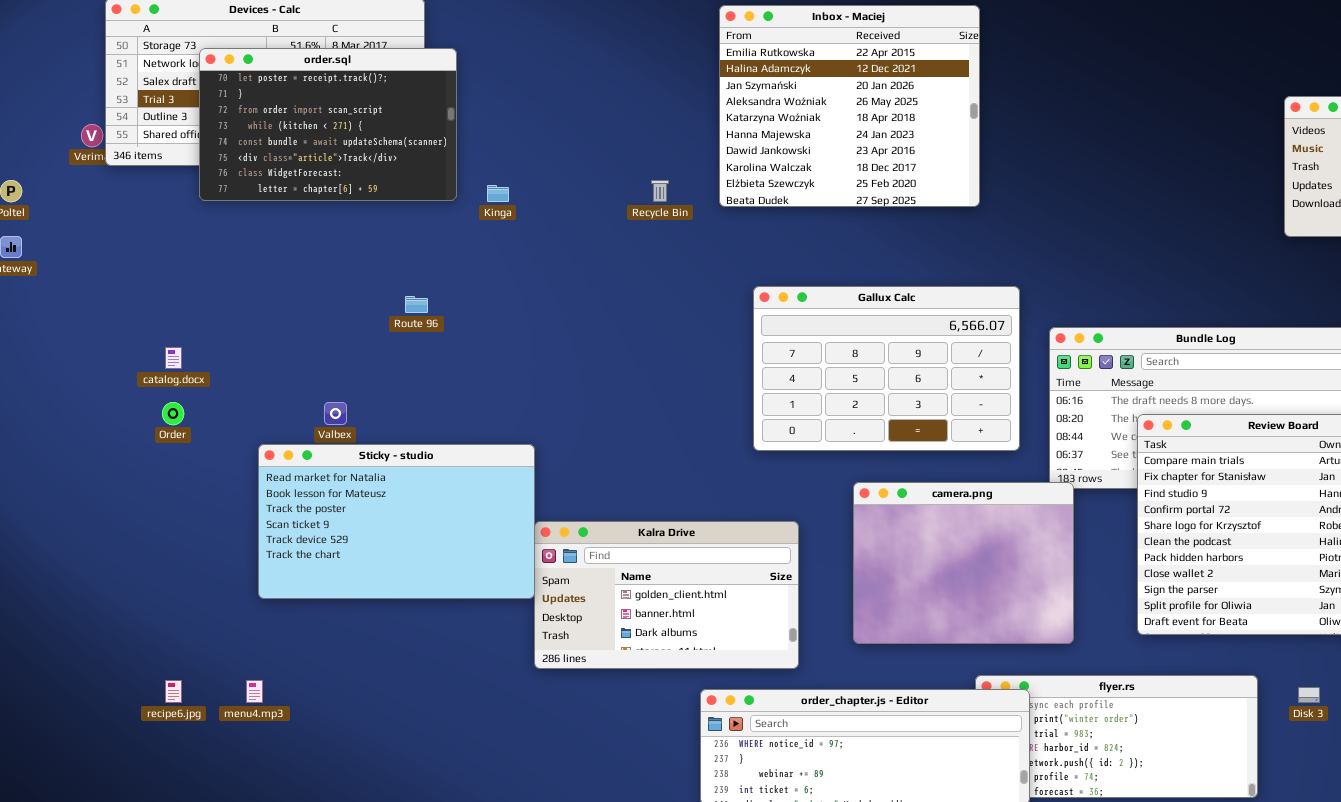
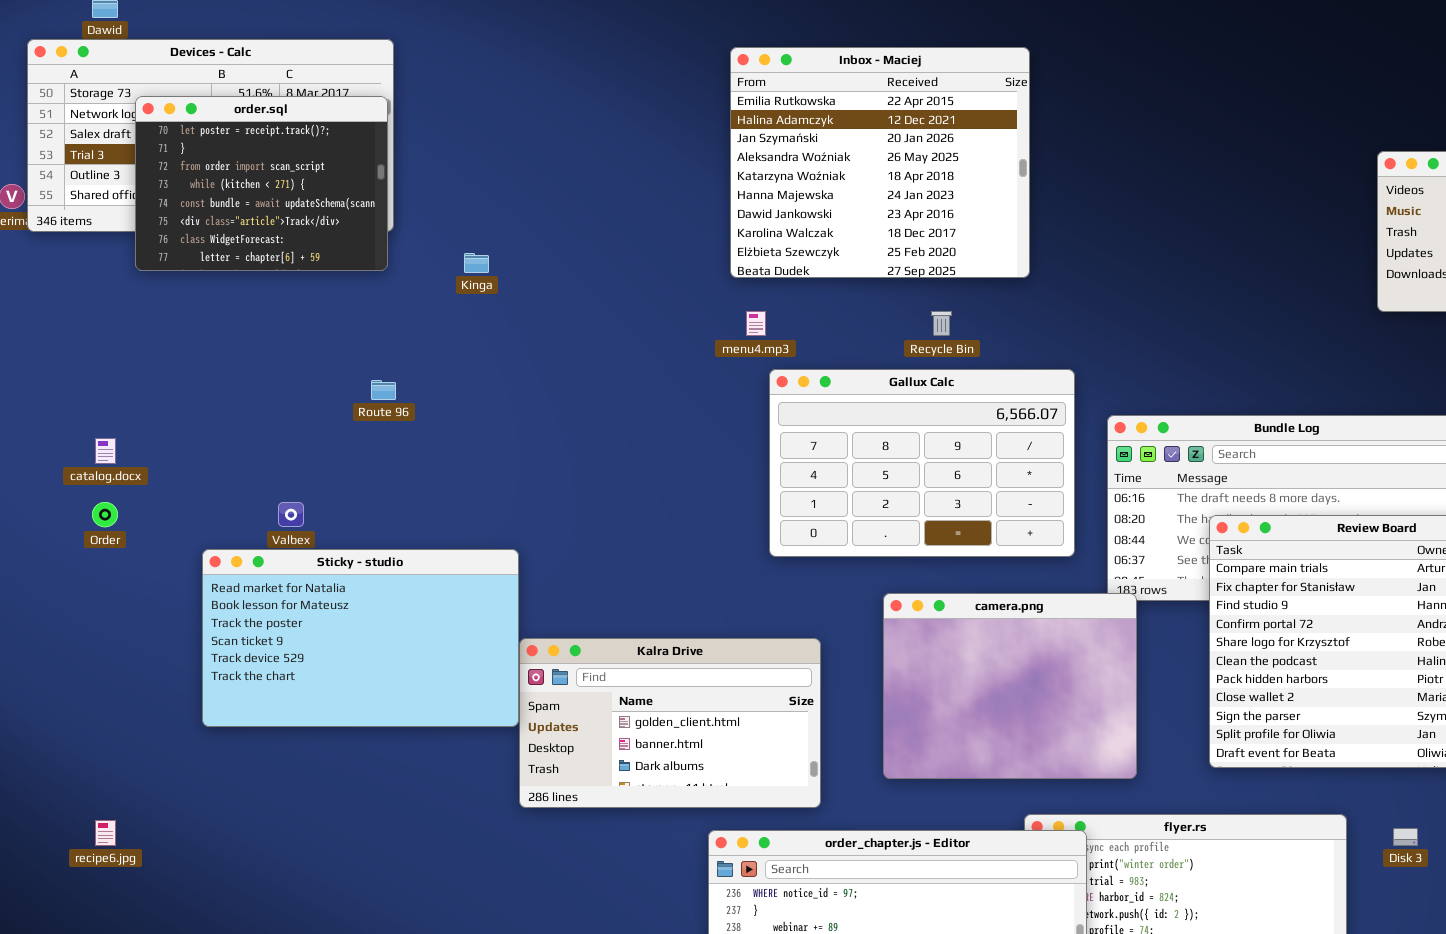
order.sql: [199,48,457,201] -> [135,96,388,271], resized
Recycle Bin: [651,180,669,202] -> [931,311,952,336], moved
menu4.mp3: [246,680,263,703] -> [746,311,766,336], moved

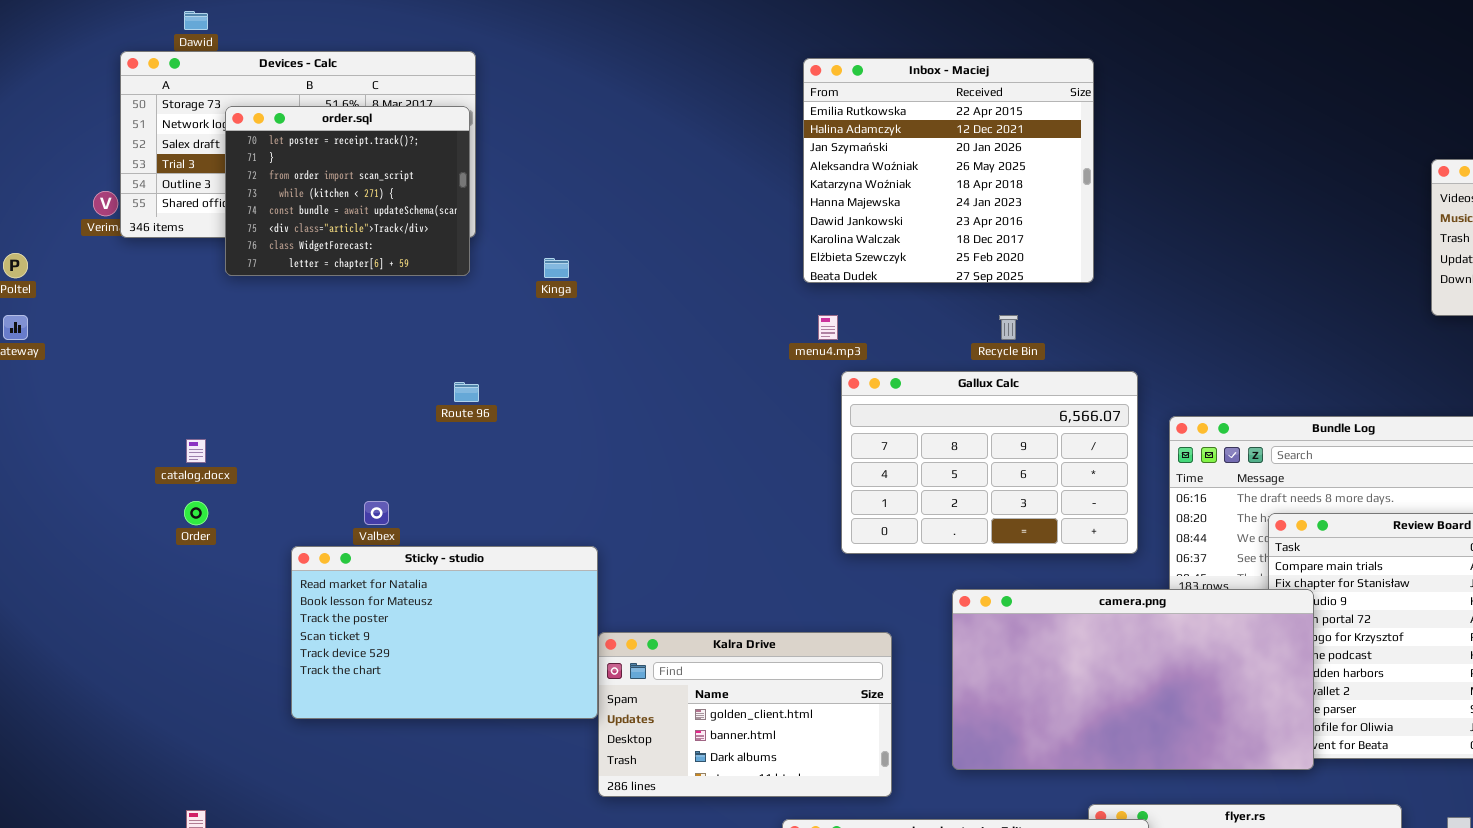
camera.png: [883,593,1137,779] -> [952,589,1314,770], resized

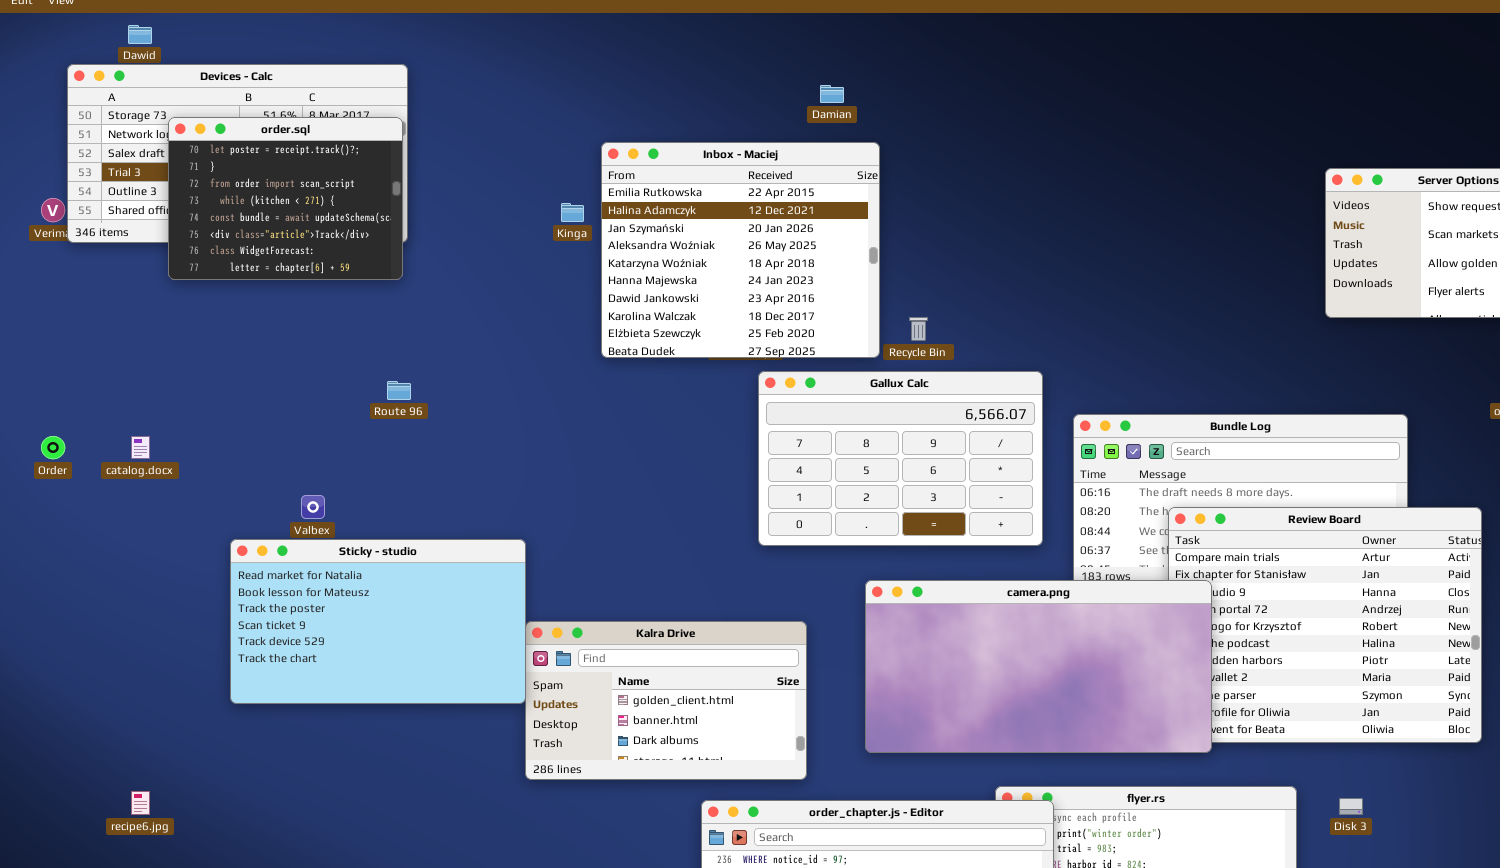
Inbox - Maciej: [803,58,1094,283] -> [601,142,880,358], moved
Kinga: [544,258,569,278] -> [561,203,584,222], moved
Order: [184,501,208,525] -> [41,436,65,459], moved

